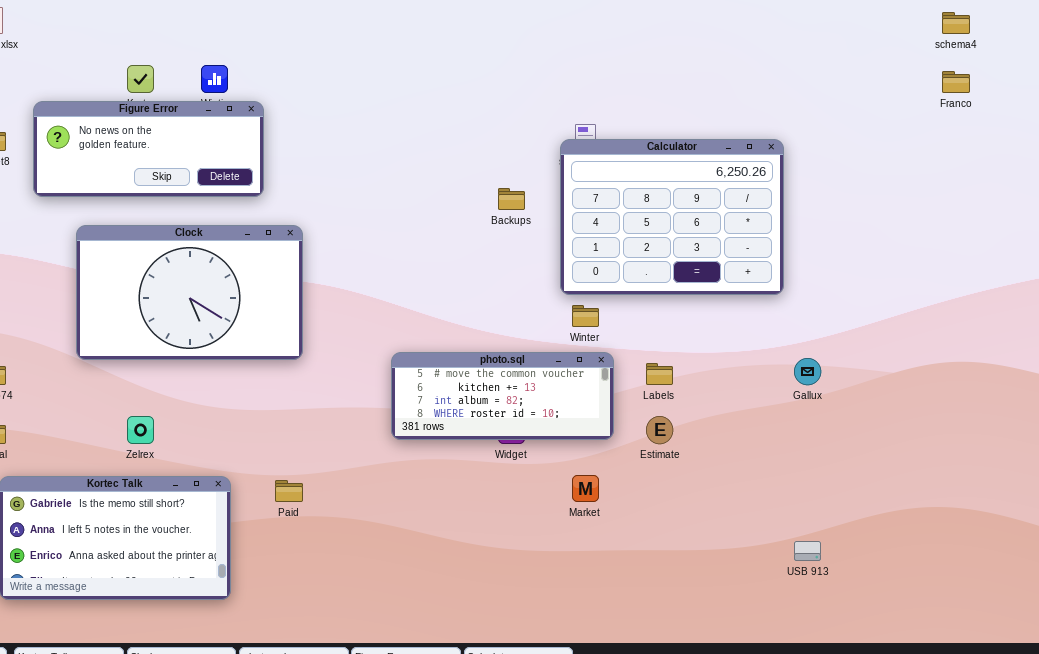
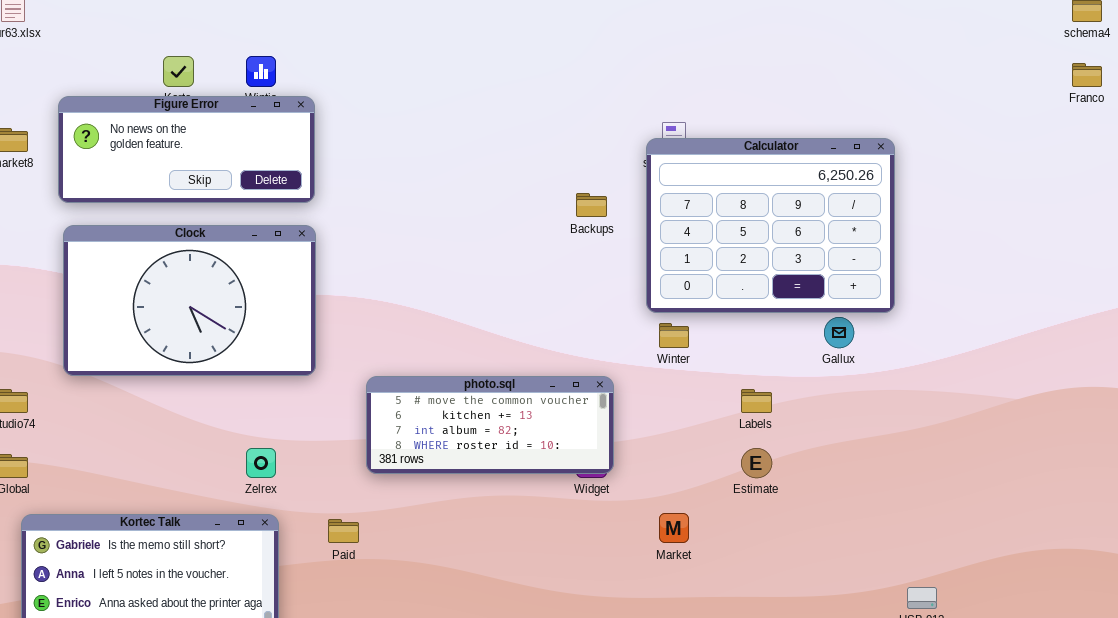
Clock: [76,225,303,360] -> [63,225,316,376], moved
photo.sql: [391,352,614,440] -> [366,376,614,474], moved
Gallux: [794,358,821,385] -> [824,317,854,348], moved
Zelrex: [127,416,154,444] -> [246,448,276,478], moved

